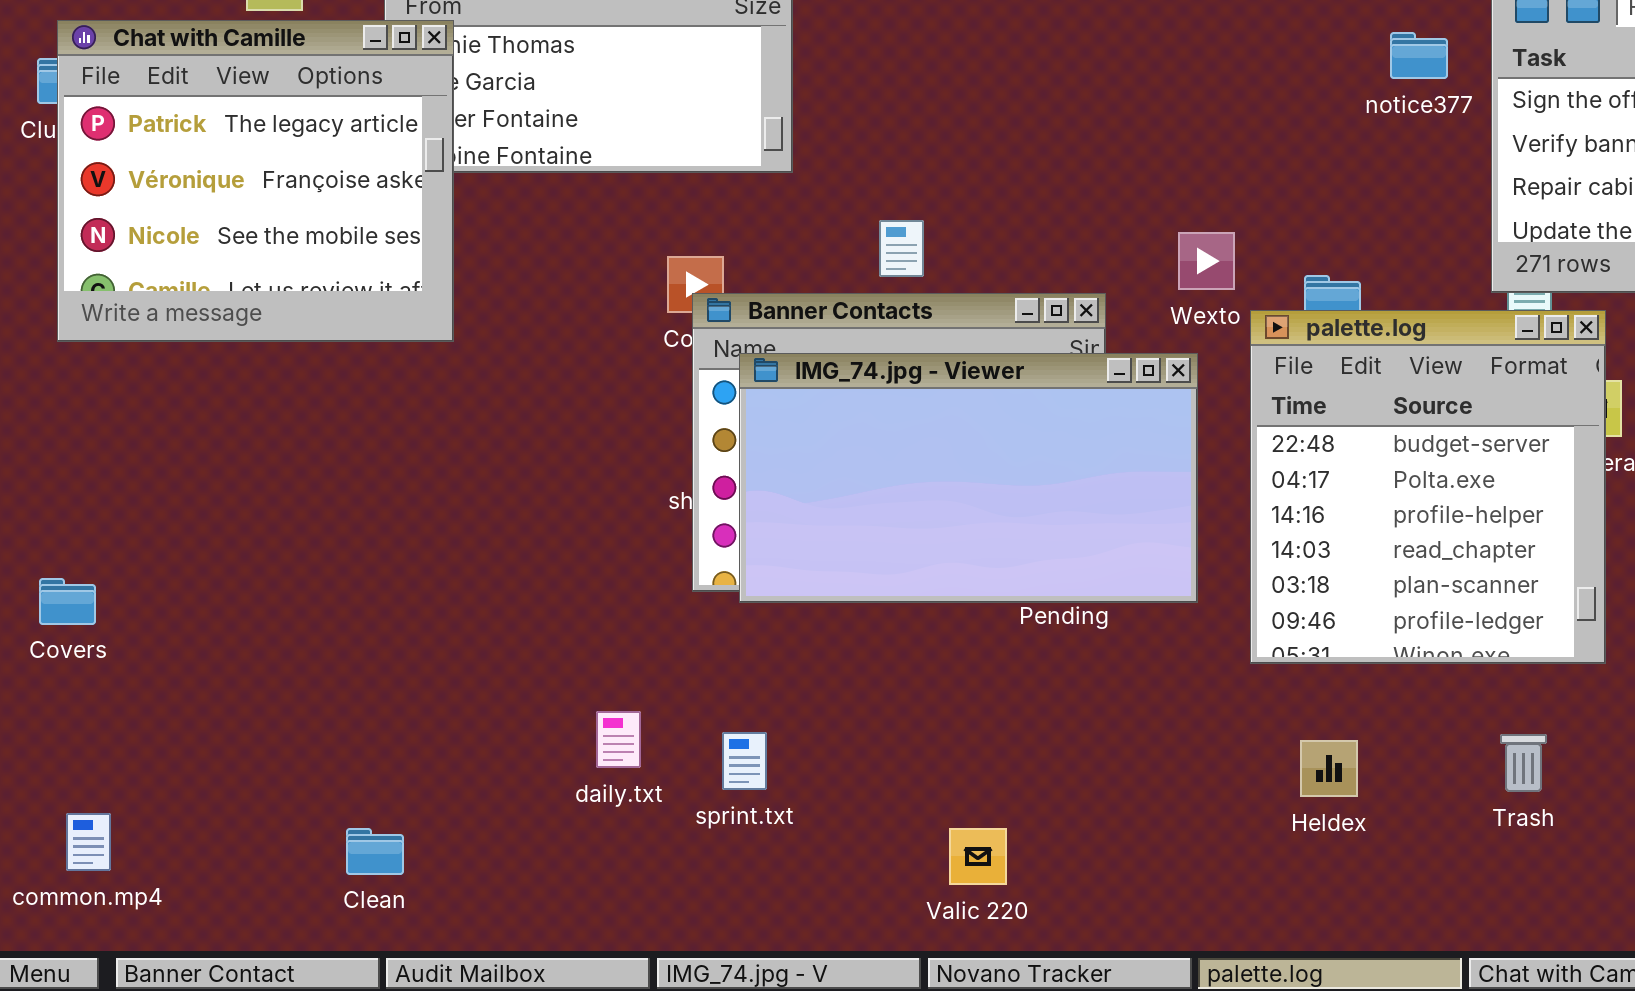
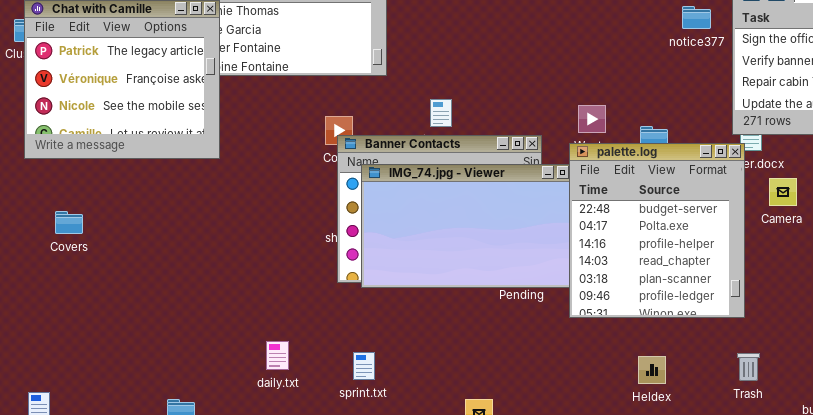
palette.log: [1250,310,1606,664] -> [569,143,745,318], moved
Covers: [39,578,96,625] -> [55,211,83,234], moved
daily.txt: [596,711,641,768] -> [266,341,289,370], moved

